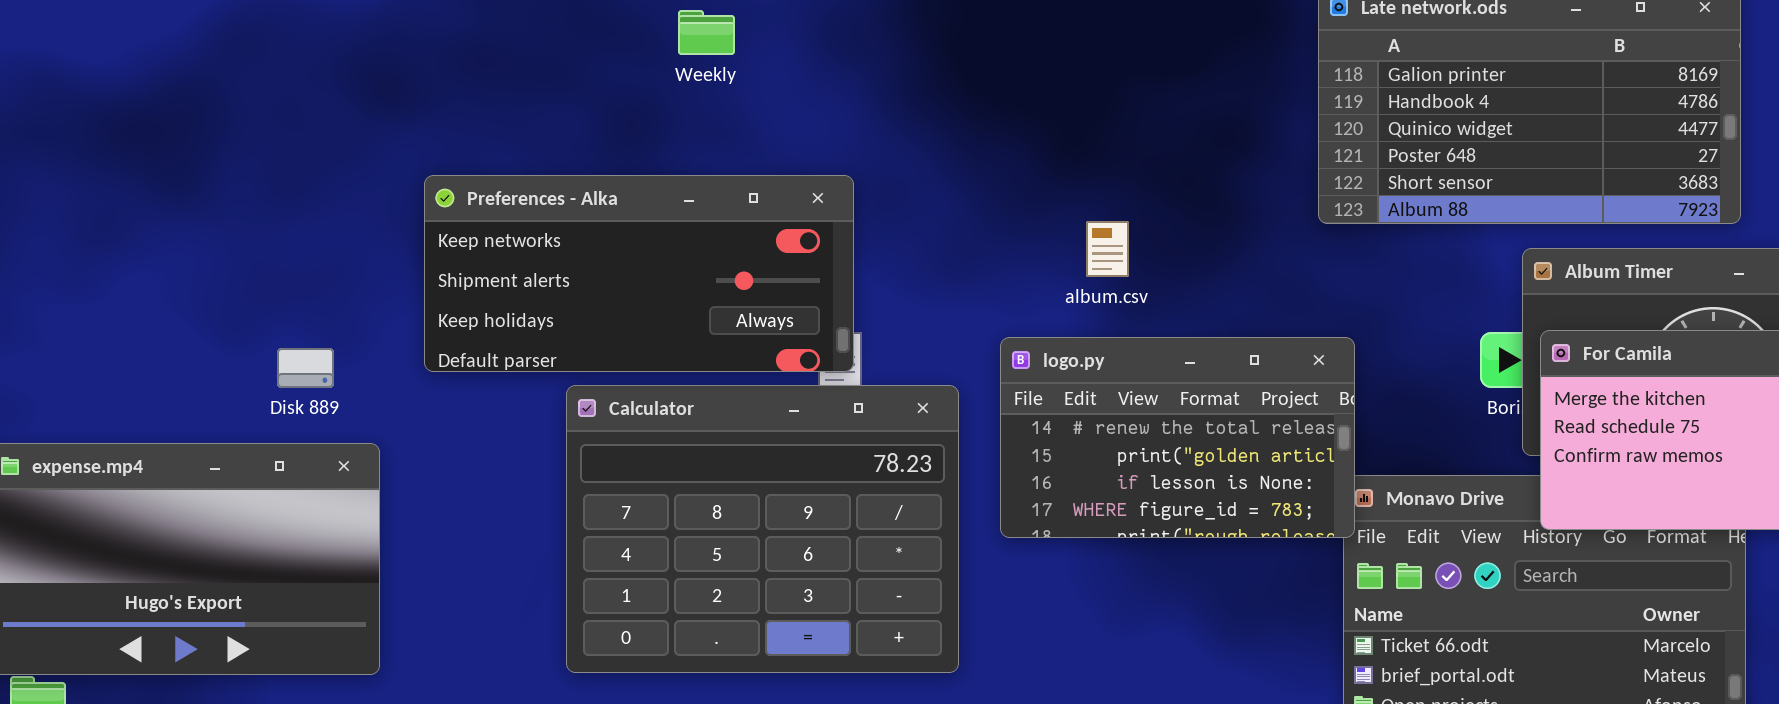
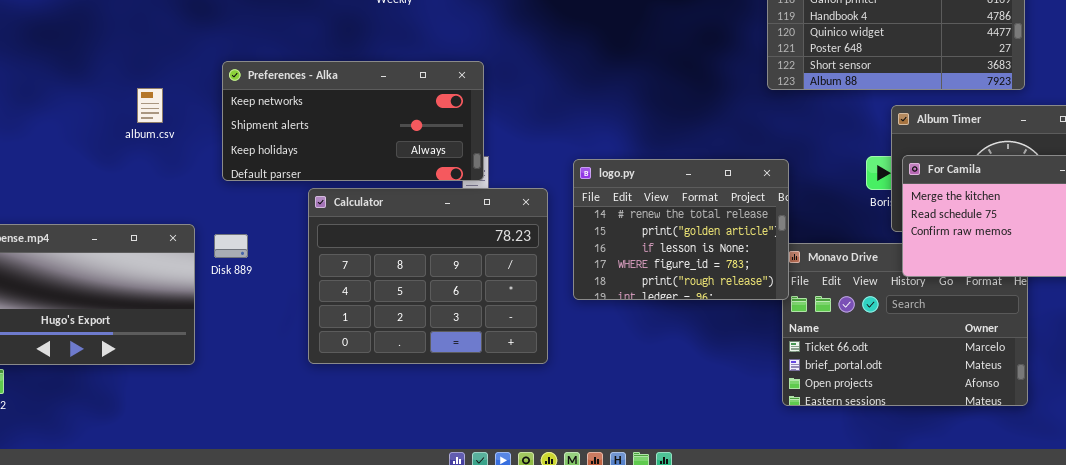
album.csv: [1086,221,1129,277] -> [137,88,163,123], moved
logo.py: [1000,337,1355,538] -> [573,159,789,300], resized
Disk 889: [277,348,334,388] -> [214,234,248,258], moved

